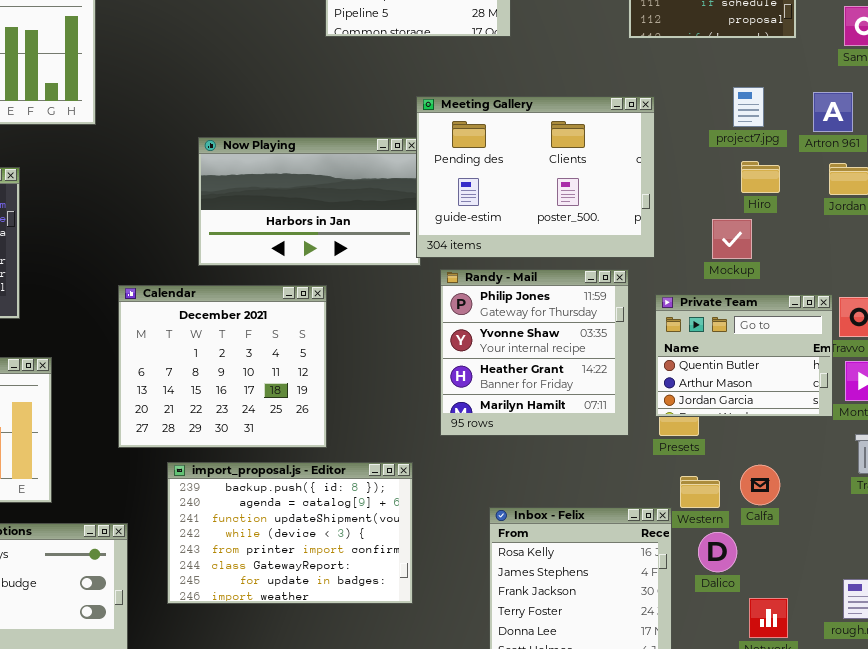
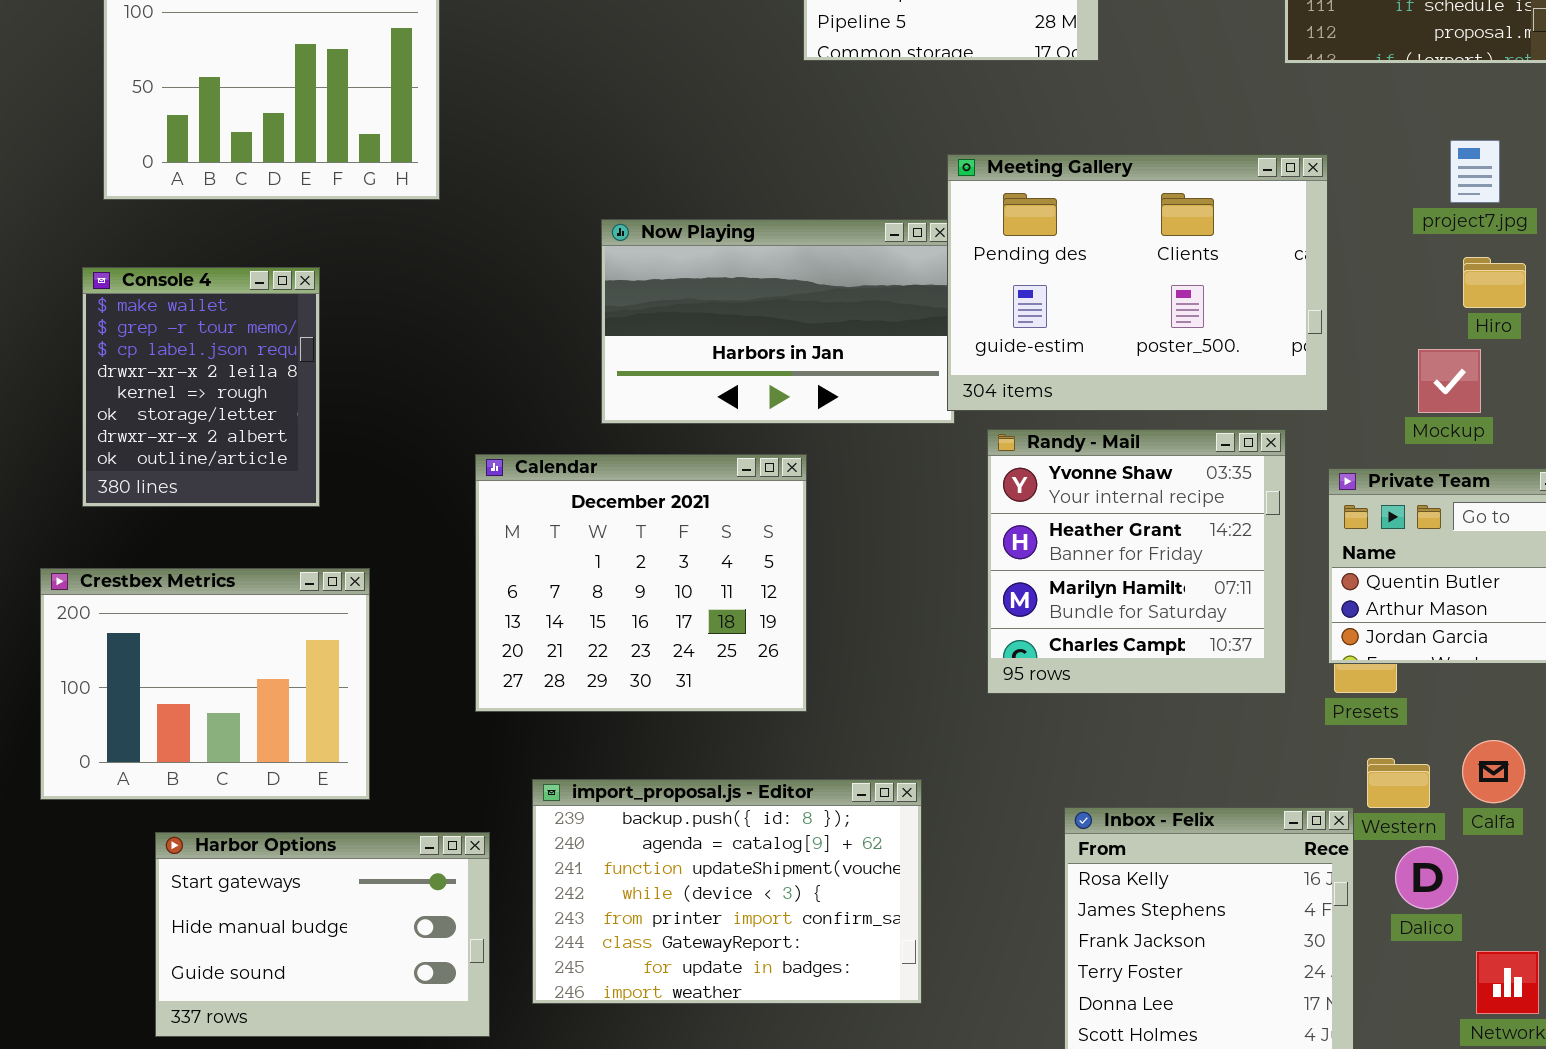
Randy - Mail: [440,269,629,436] -> [987,429,1286,694], scrolled down 1 row
import_proposal.js - Editor: [167,462,413,604] -> [532,779,922,1004], moved

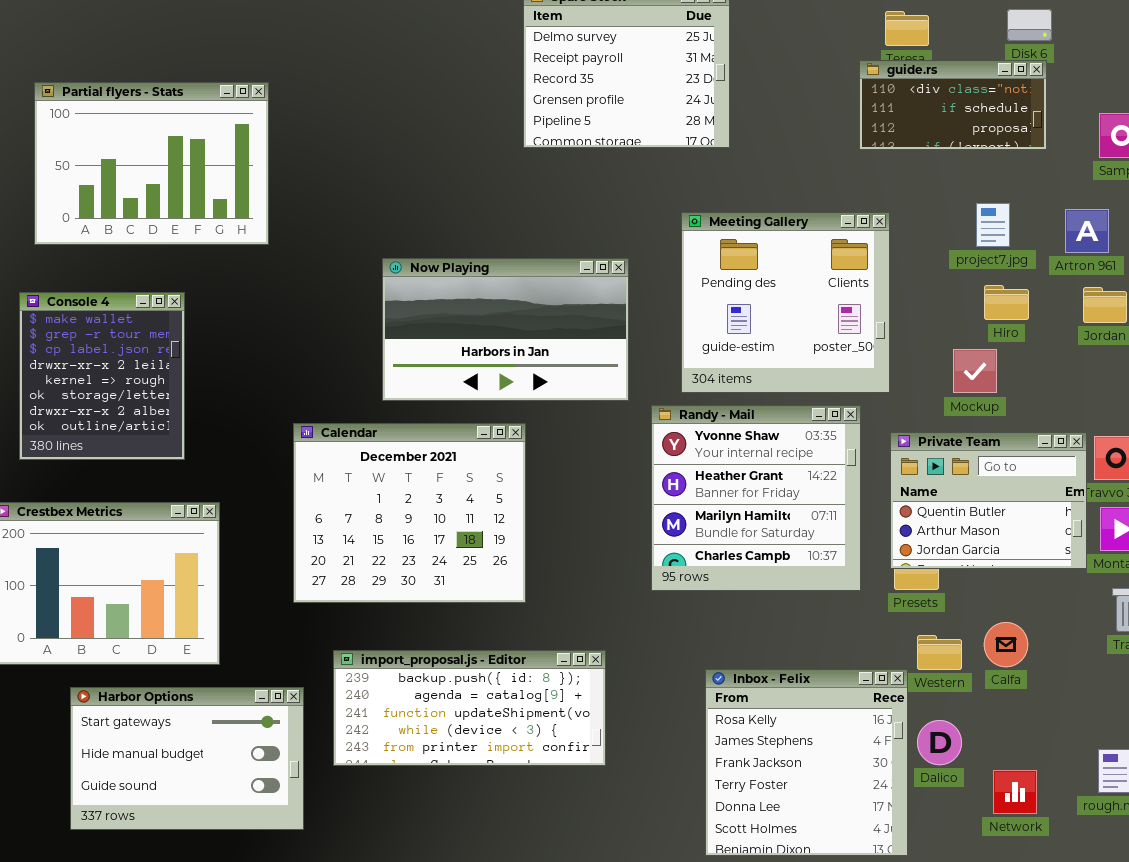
Meeting Gallery: [947,154,1328,411] -> [681,212,890,393], resized
import_proposal.js - Editor: [532,779,922,1004] -> [333,650,606,766], resized
Dalico: [1395,846,1458,909] -> [917,720,962,765], moved

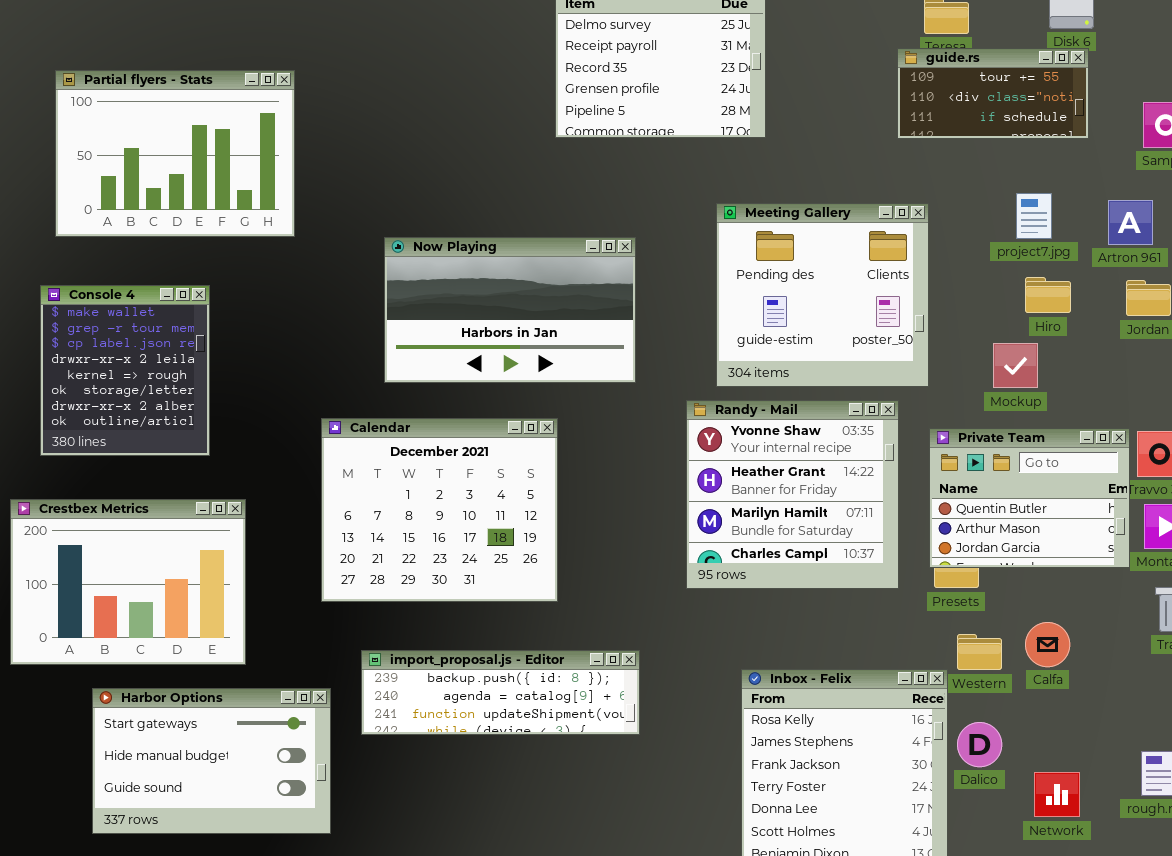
guide.rs: [859,60,1047,150] -> [897,48,1089,139], scrolled up 1 row
Now Playing: [382,258,629,401] -> [384,237,636,383], moved
import_proposal.js - Editor: [333,650,606,766] -> [361,650,640,735], resized

